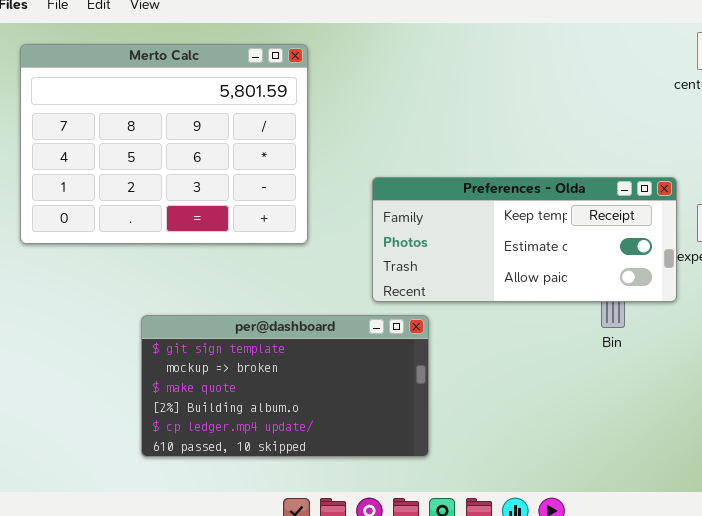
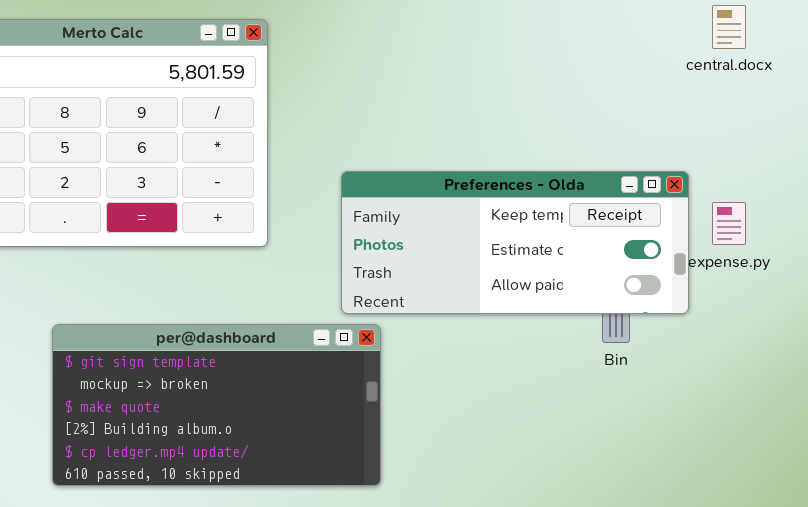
per@dashboard: [141,315,429,457] -> [52,324,381,486], moved

